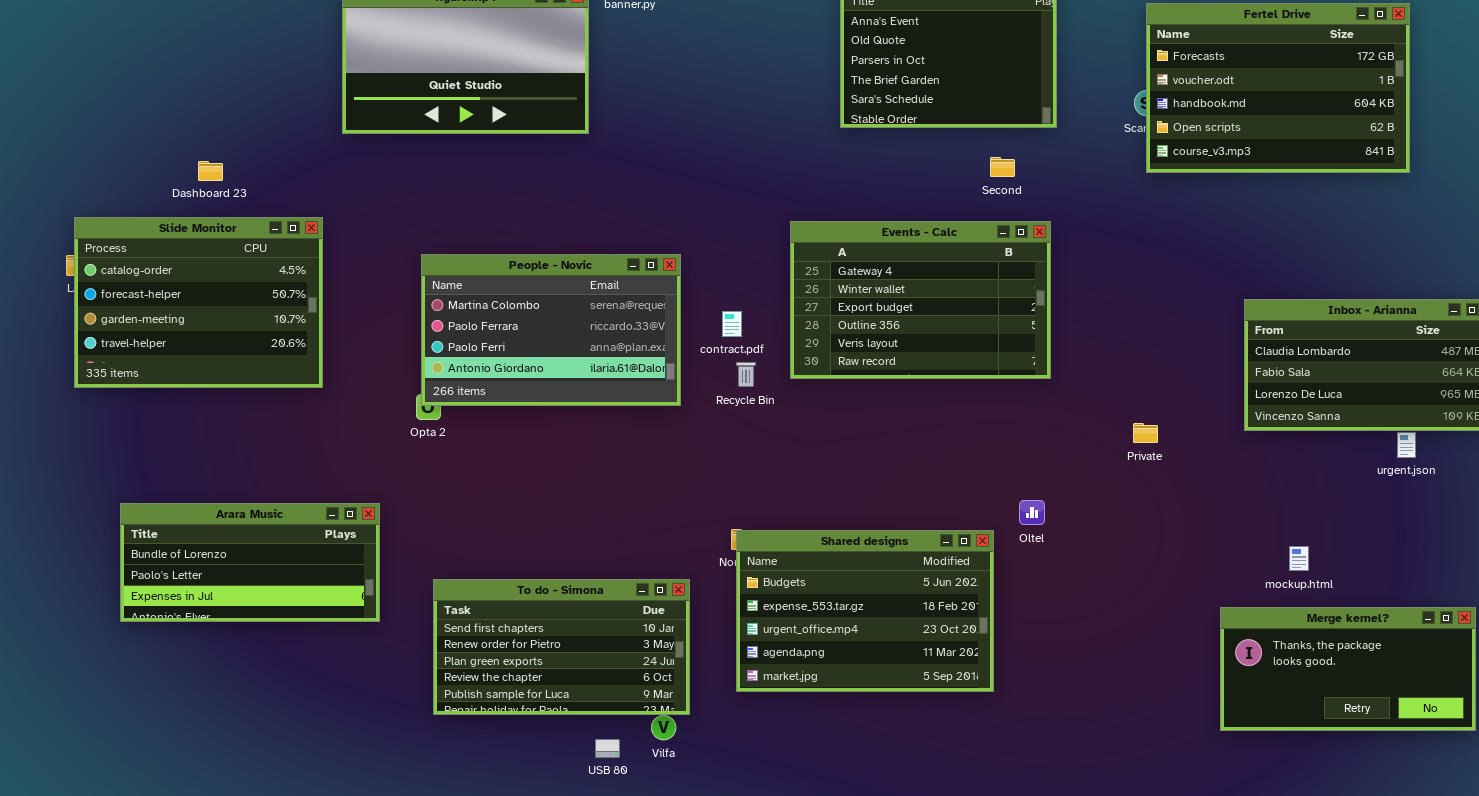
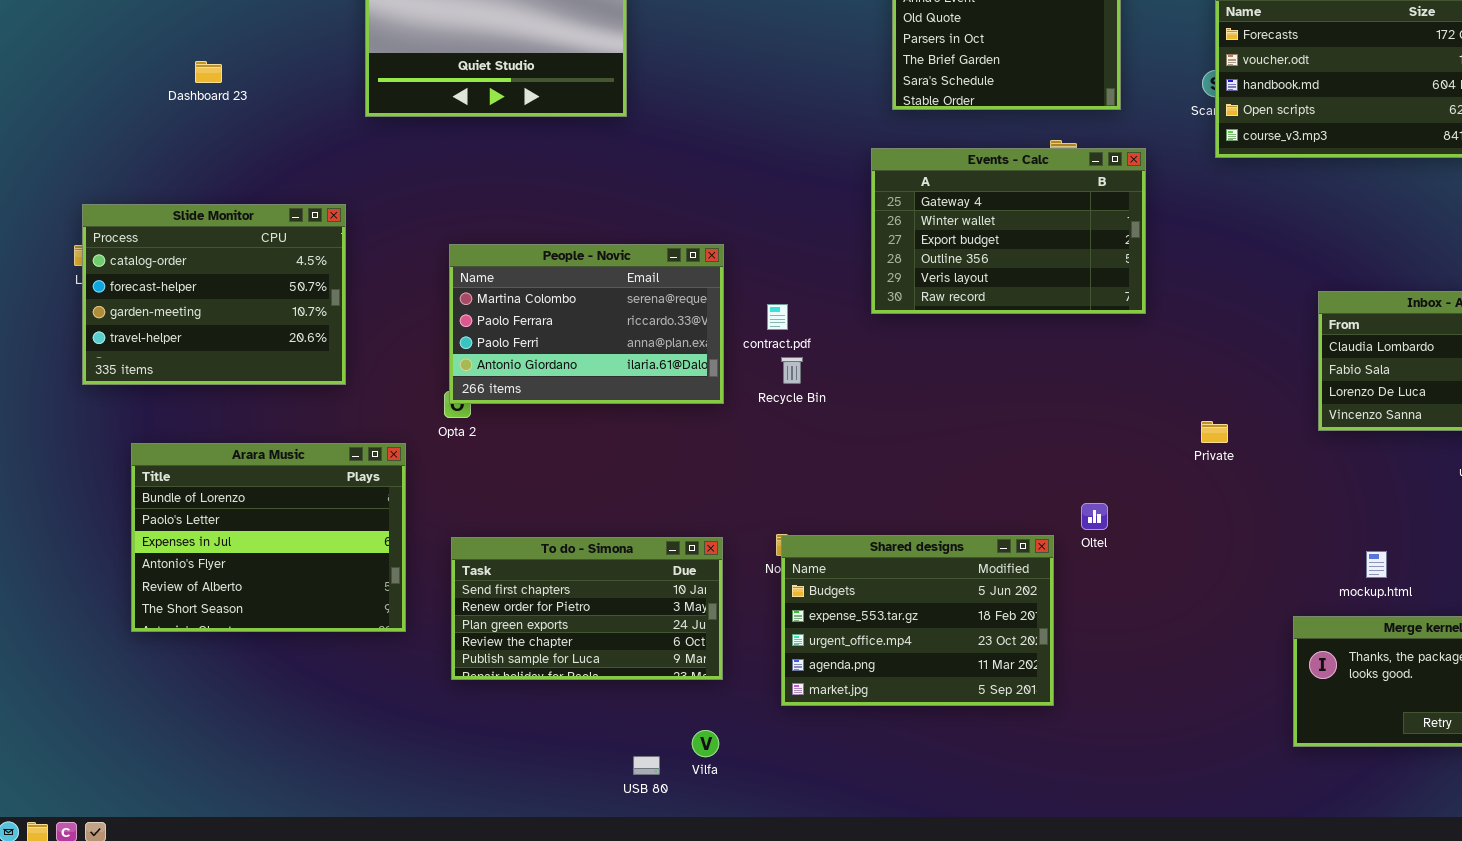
Dashboard 23: [198,161,223,181] -> [195,61,222,83], moved
Events - Calc: [790,221,1051,379] -> [871,148,1146,314], moved
Arara Music: [120,503,380,622] -> [131,443,406,632], resized
To do - Simona: [433,579,690,715] -> [451,537,723,680], moved

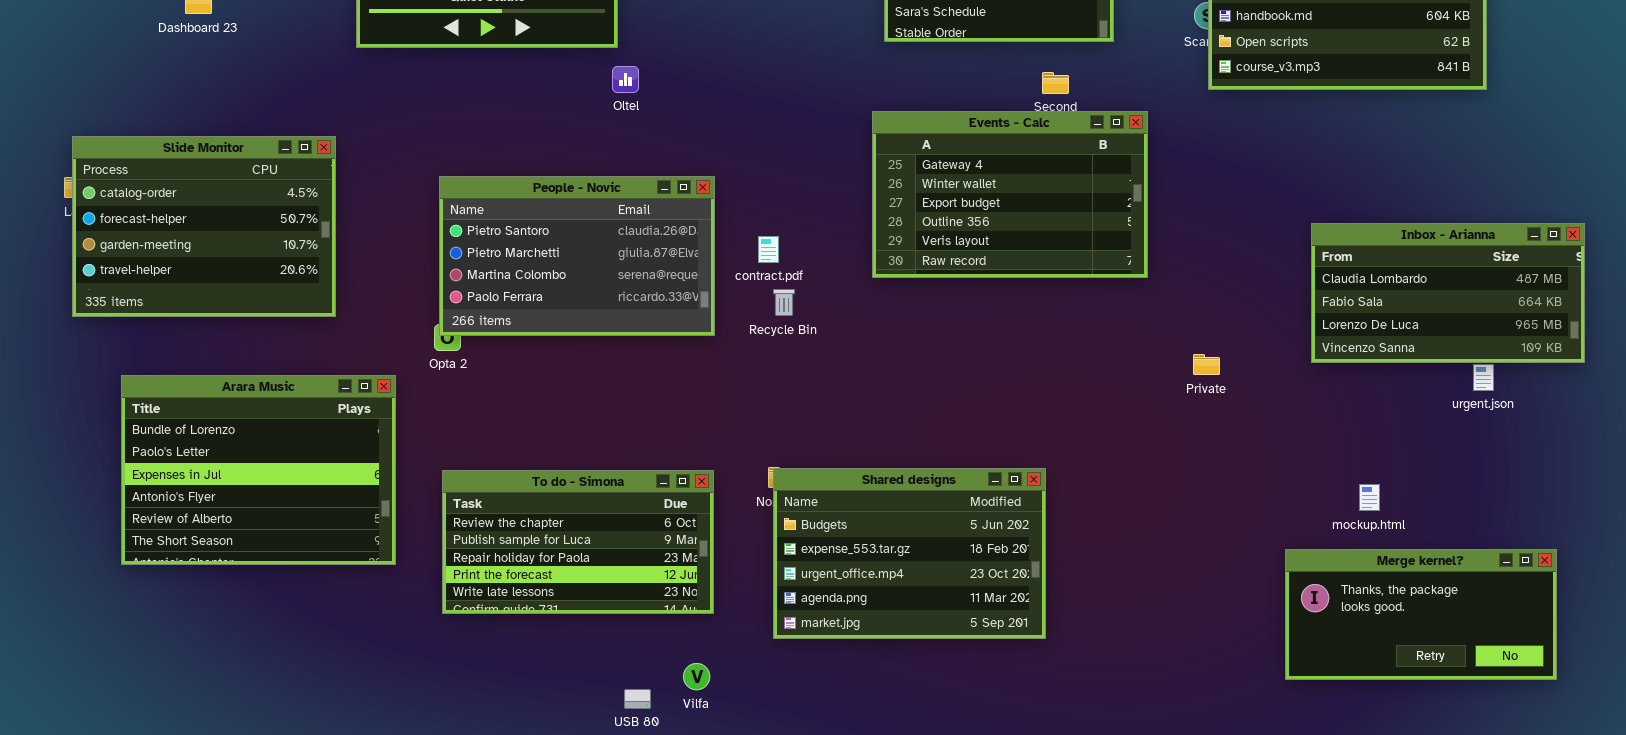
Events - Calc: [871,148,1146,314] -> [872,111,1148,278], moved
People - Novic: [449,244,724,404] -> [439,176,715,336], scrolled up 2 rows
Oltel: [1081,503,1108,530] -> [612,66,639,93], moved
To do - Simona: [451,537,723,680] -> [442,470,714,614], scrolled down 3 rows

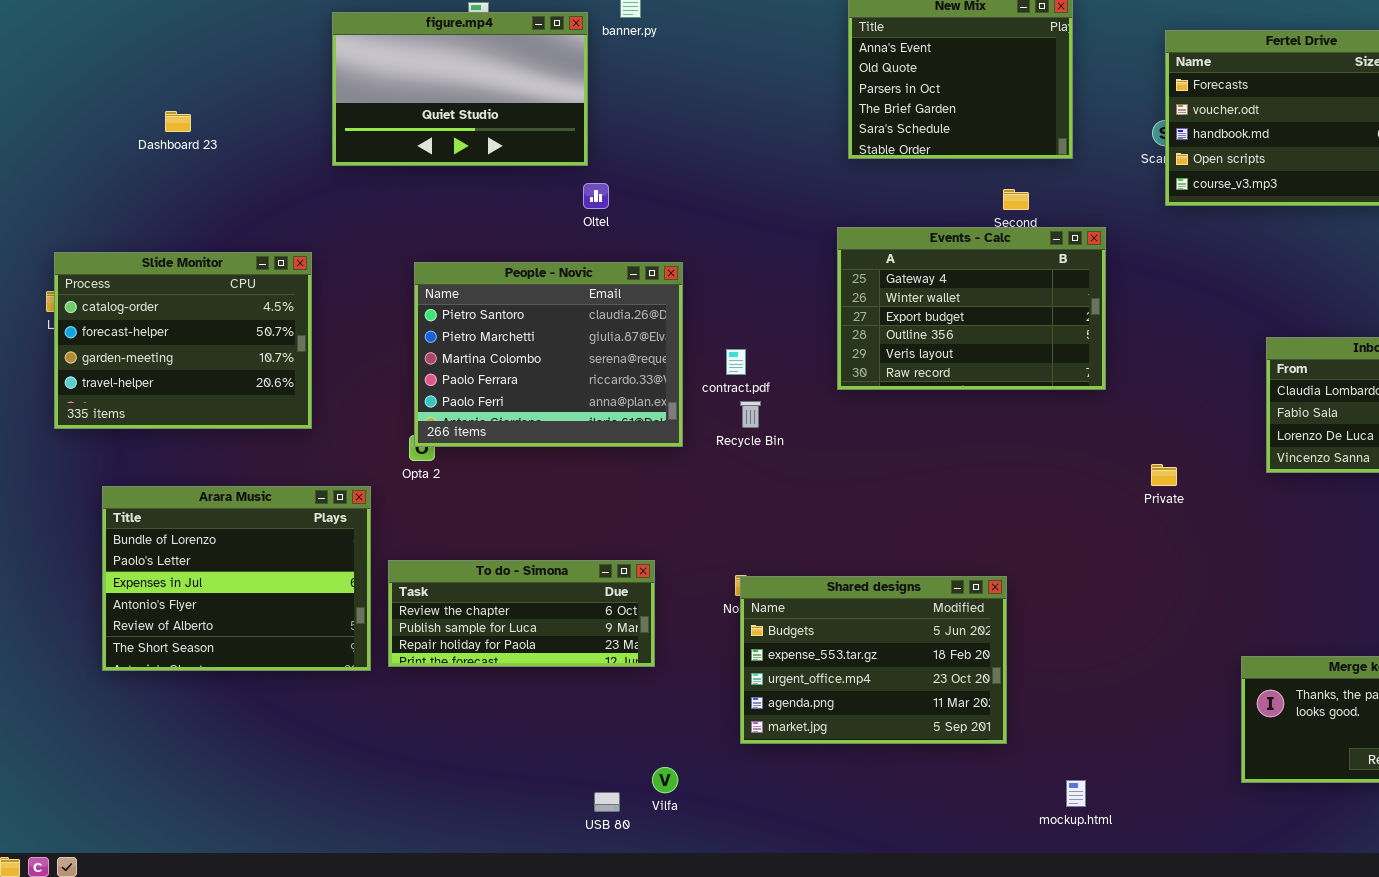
People - Novic: [439,176,715,336] -> [414,262,683,447], resized
To do - Simona: [442,470,714,614] -> [388,560,655,667], moved, resized
mockup.html: [1359,484,1380,511] -> [1066,780,1086,807], moved

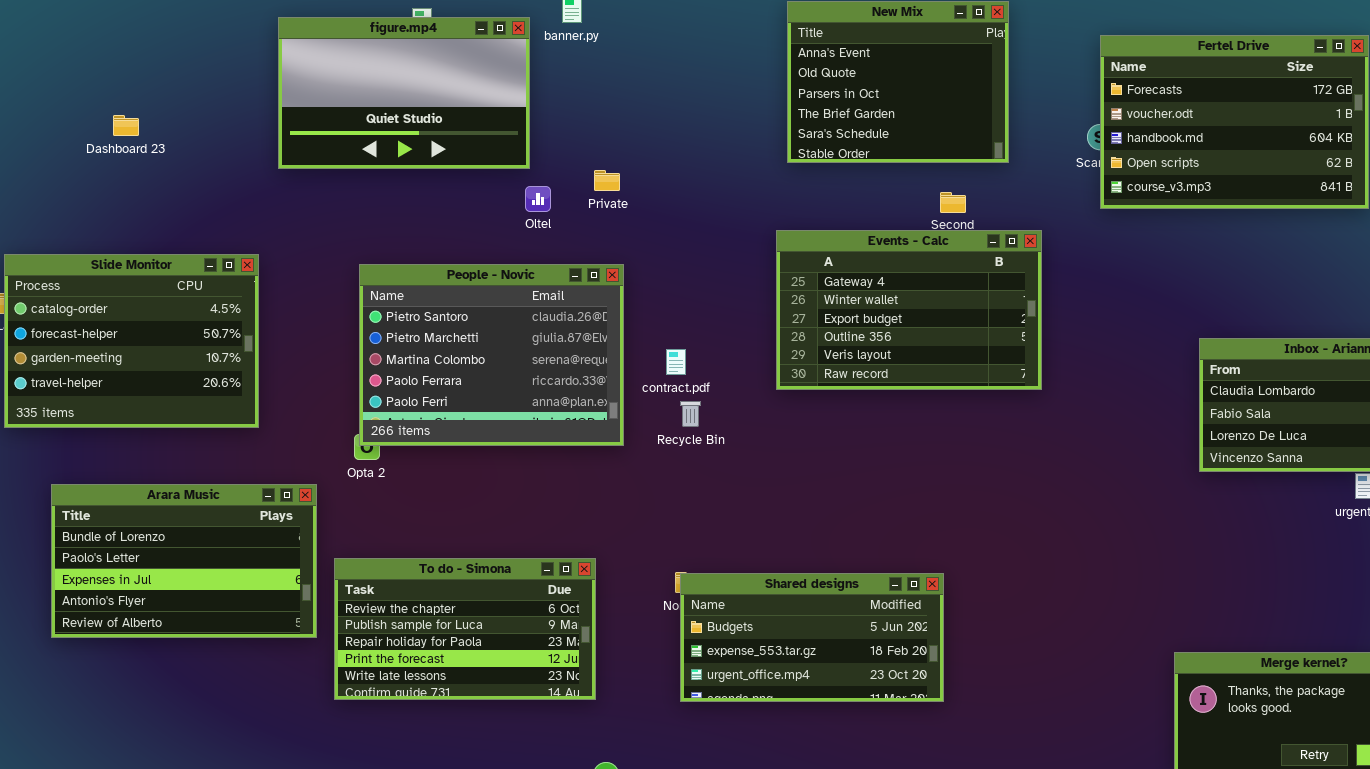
Private: [1151,464,1177,486] -> [594,170,620,191], moved
Arara Music: [102,486,371,671] -> [51,484,317,638], resized
To do - Simona: [388,560,655,667] -> [334,558,596,700], resized
Shared designs: [740,576,1007,744] -> [680,573,944,702], resized

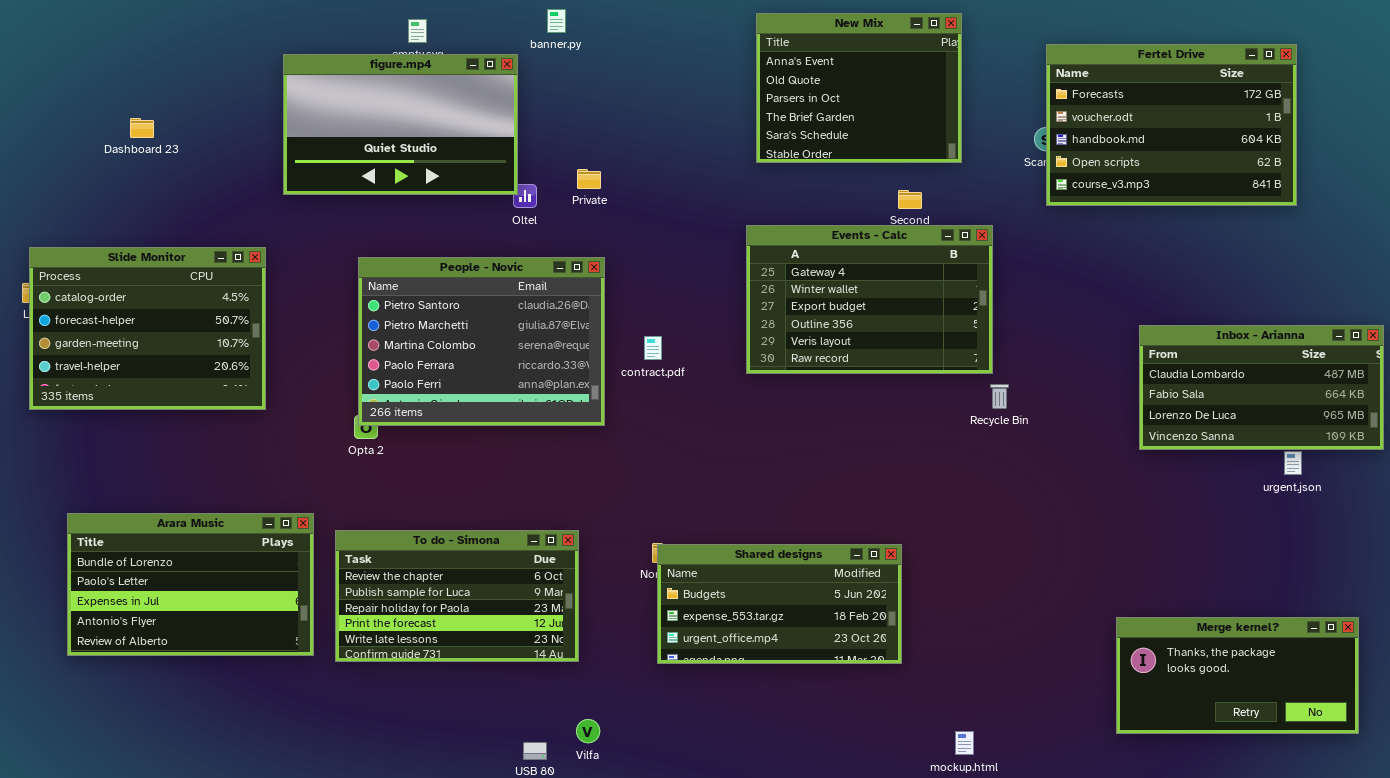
figure.mp4: [278,17,530,169] -> [283,54,518,195], moved
Recycle Bin: [680,401,701,427] -> [990,384,1009,409], moved
Arara Music: [51,484,317,638] -> [67,513,314,656], moved

